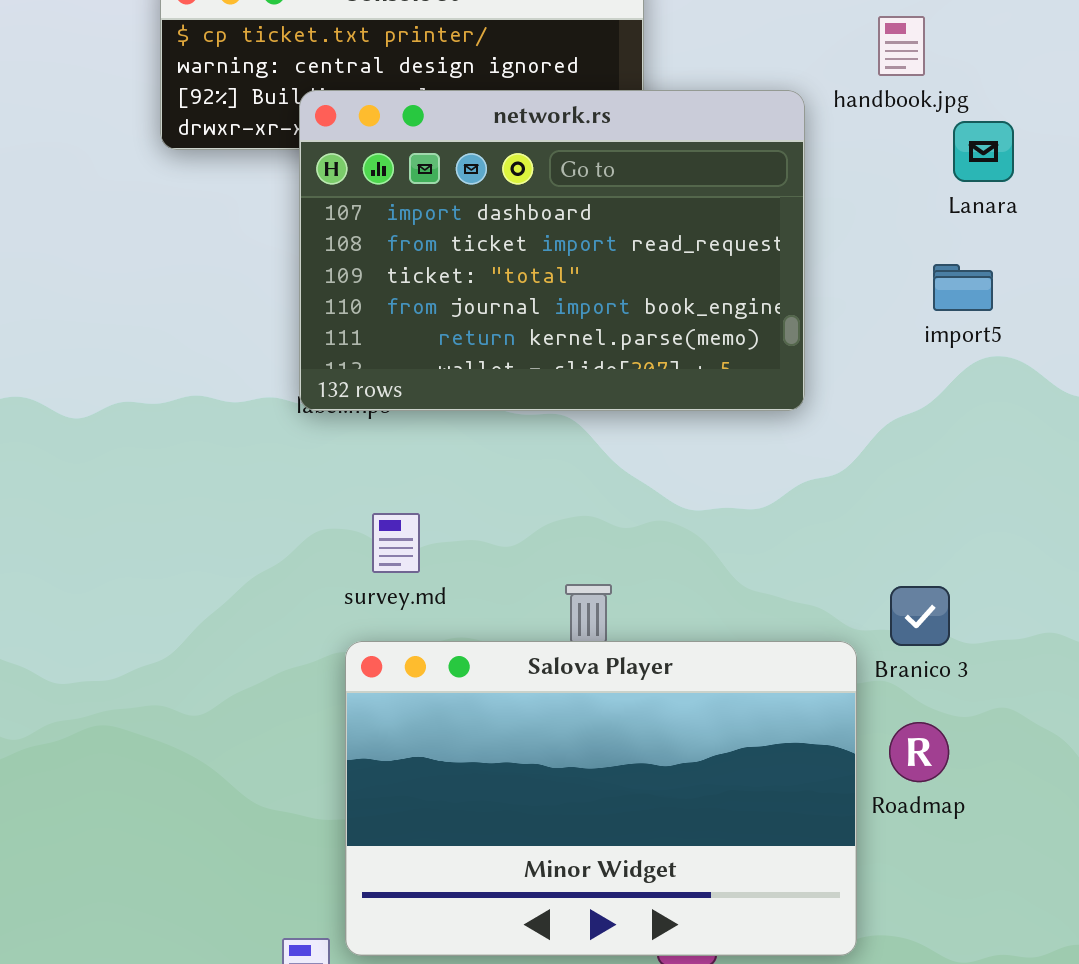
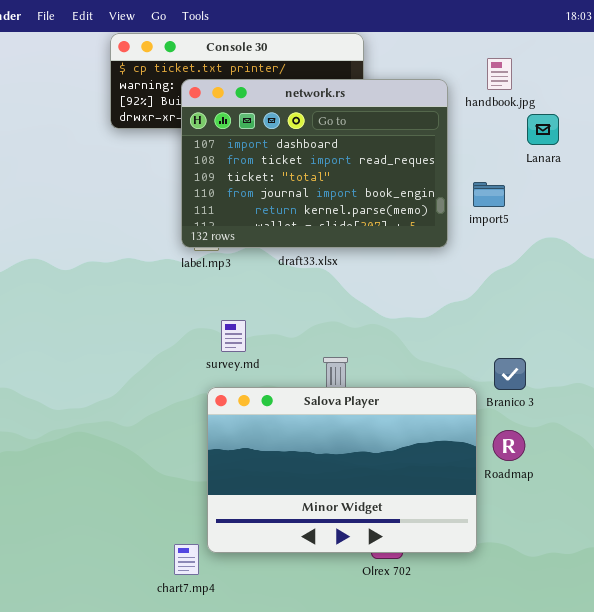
network.rs: [299,90,805,411] -> [181,79,448,248], moved
import5: [933,264,993,311] -> [473,182,505,207], moved

